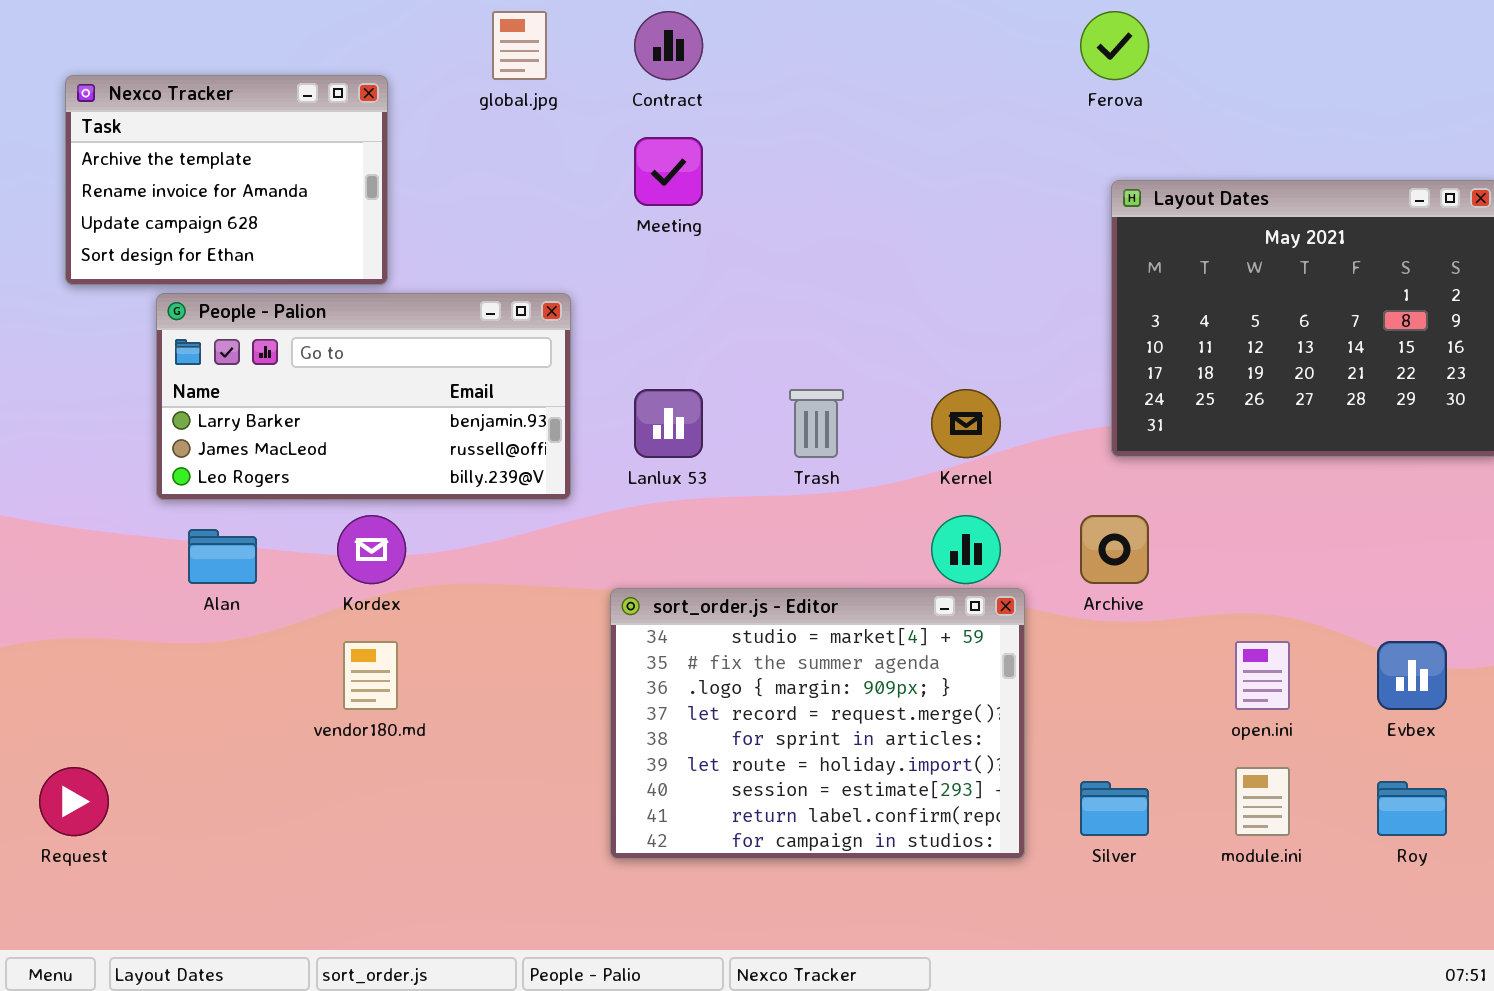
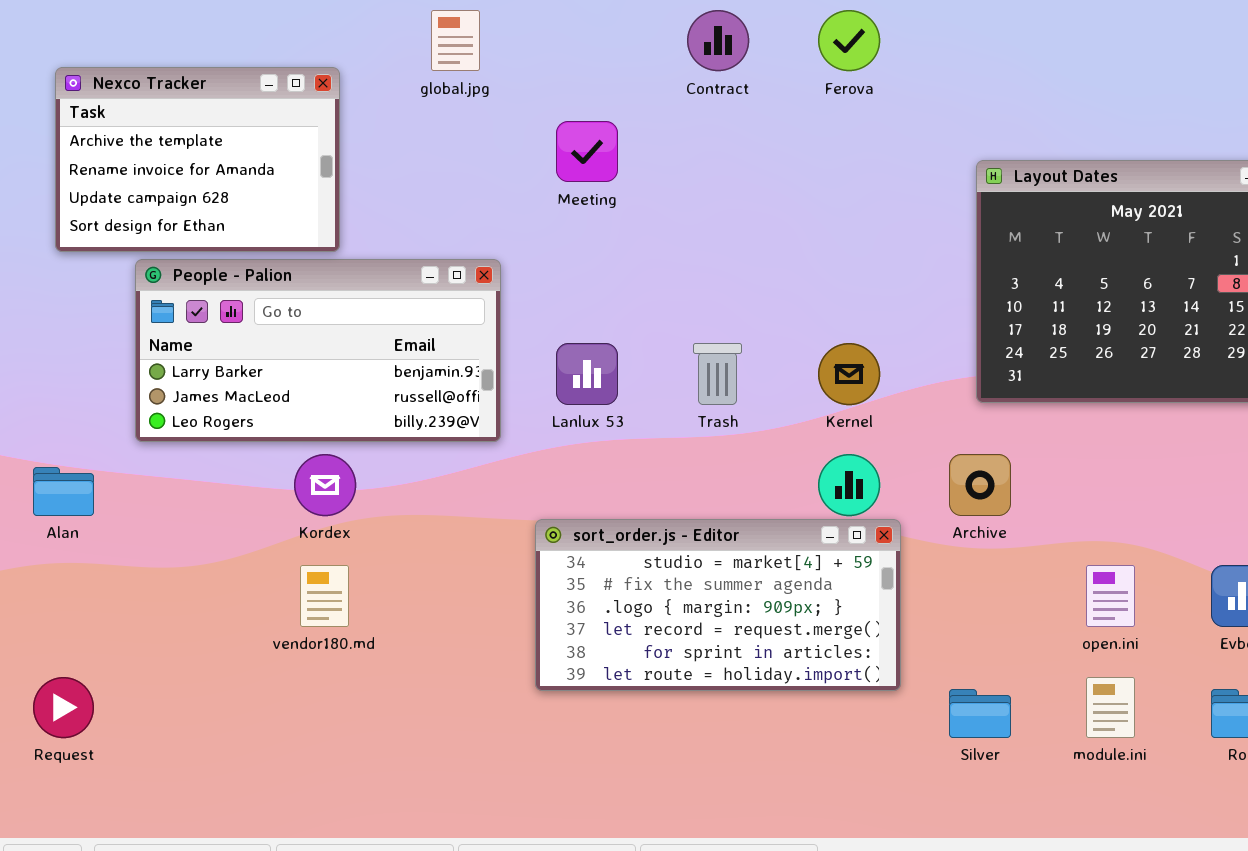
Contract: [634,11,703,80] -> [687,10,749,71], moved
Ferova: [1080,11,1149,80] -> [818,10,880,71], moved
Alan: [188,529,257,584] -> [33,467,94,516], moved
sort_order.js - Editor: [610,588,1025,859] -> [535,519,901,691], resized

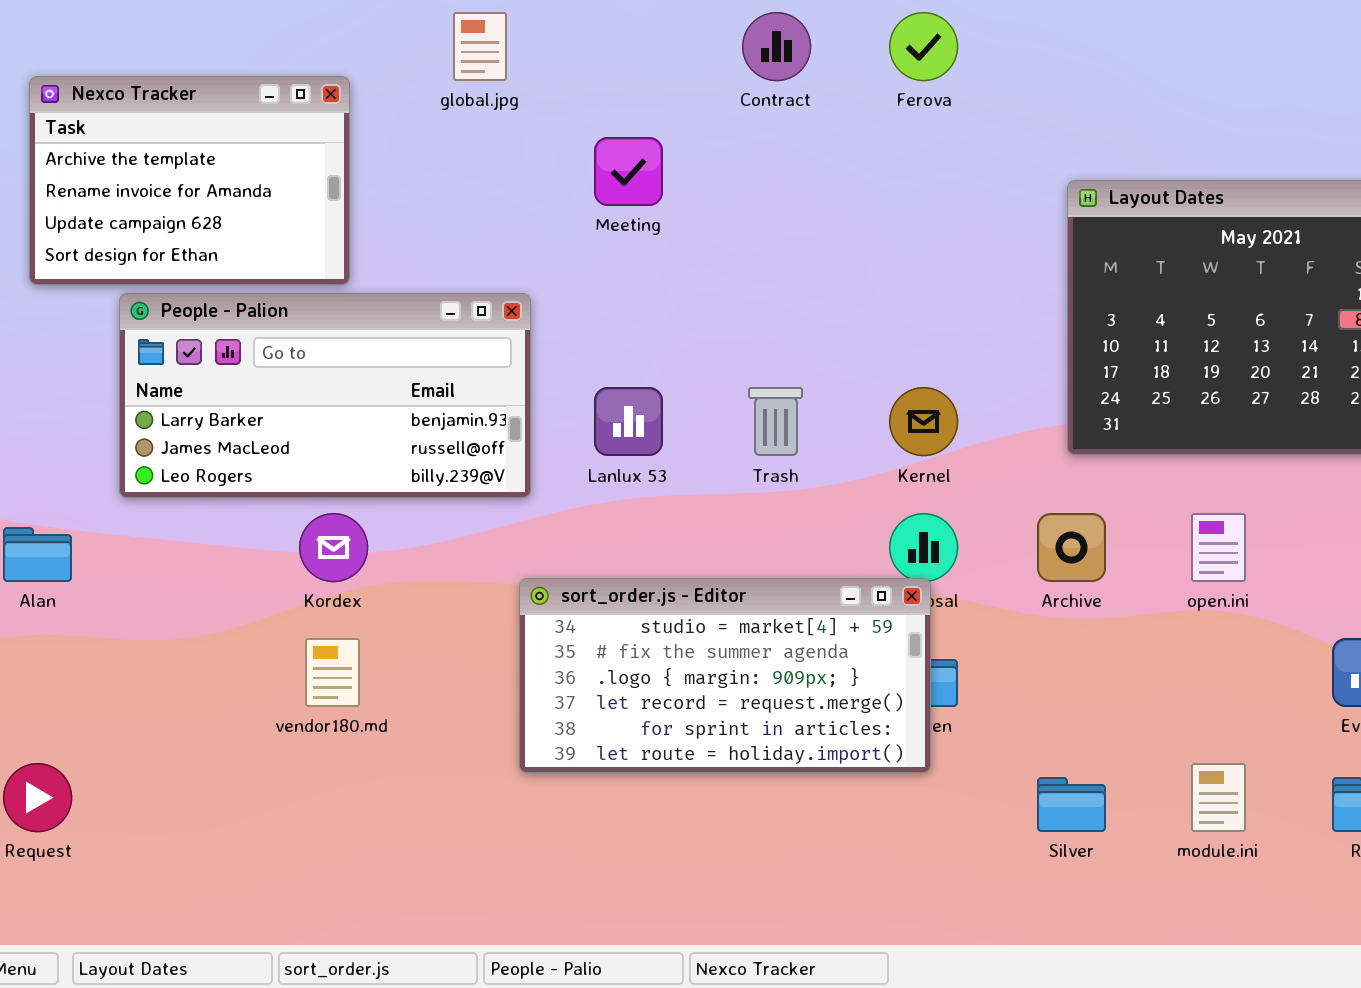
sort_order.js - Editor: [535,519,901,691] -> [519,578,931,773], moved
open.ini: [1086,565,1135,627] -> [1191,513,1246,582], moved

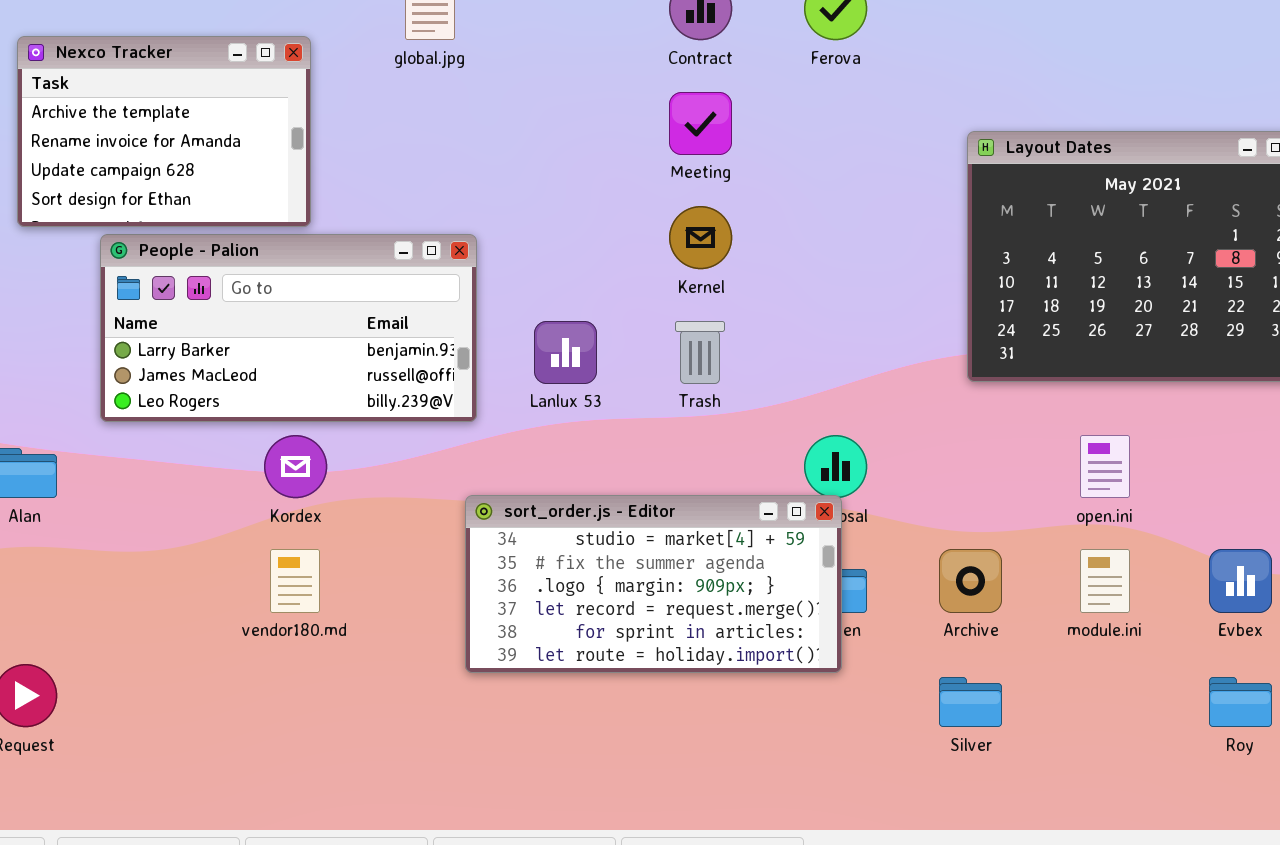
Meeting: [594,137,663,206] -> [669,92,732,155], moved
Kernel: [889,387,958,456] -> [669,206,732,269], moved
Archive: [1037,513,1106,582] -> [939,549,1002,613], moved
module.ini: [1191,763,1246,832] -> [1080,549,1130,613], moved

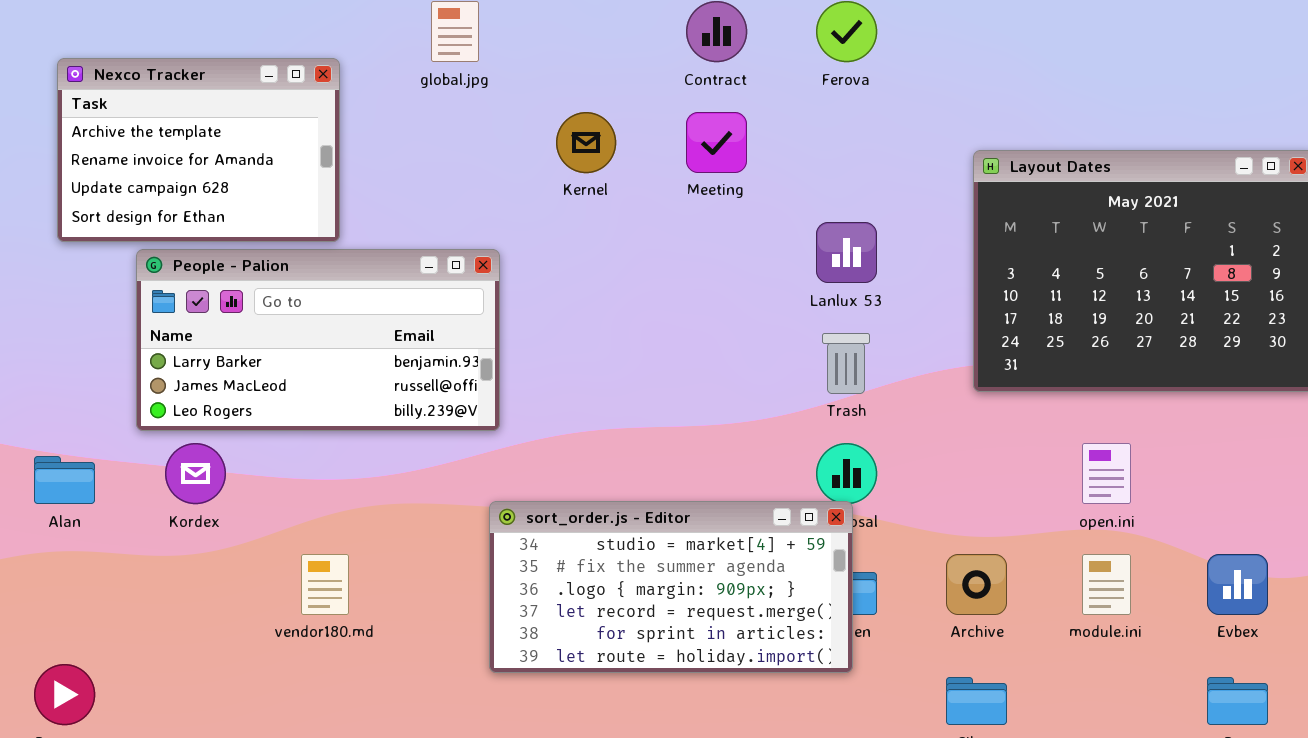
Kernel: [669,206,732,269] -> [556,112,616,173], moved
Lanlux 53: [534,321,597,384] -> [816,222,877,283], moved
Trash: [675,321,725,384] -> [822,333,870,394], moved
Kordex: [264,435,327,498] -> [165,443,226,504], moved

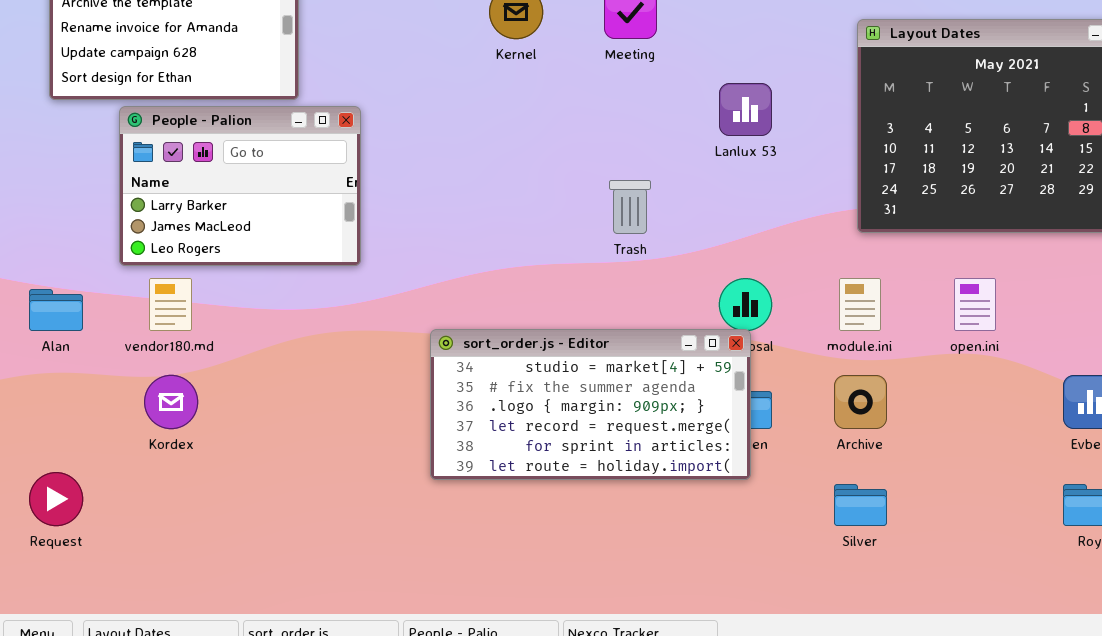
People - Palion: [136,249,500,431] -> [119,106,361,266], resized
Trash: [822,333,870,394] -> [609,180,651,234], moved
Kordex: [165,443,226,504] -> [144,375,198,429], moved
vendor180.md: [301,554,349,615] -> [149,278,192,331], moved
module.ini: [1082,554,1131,615] -> [839,278,881,331], moved

